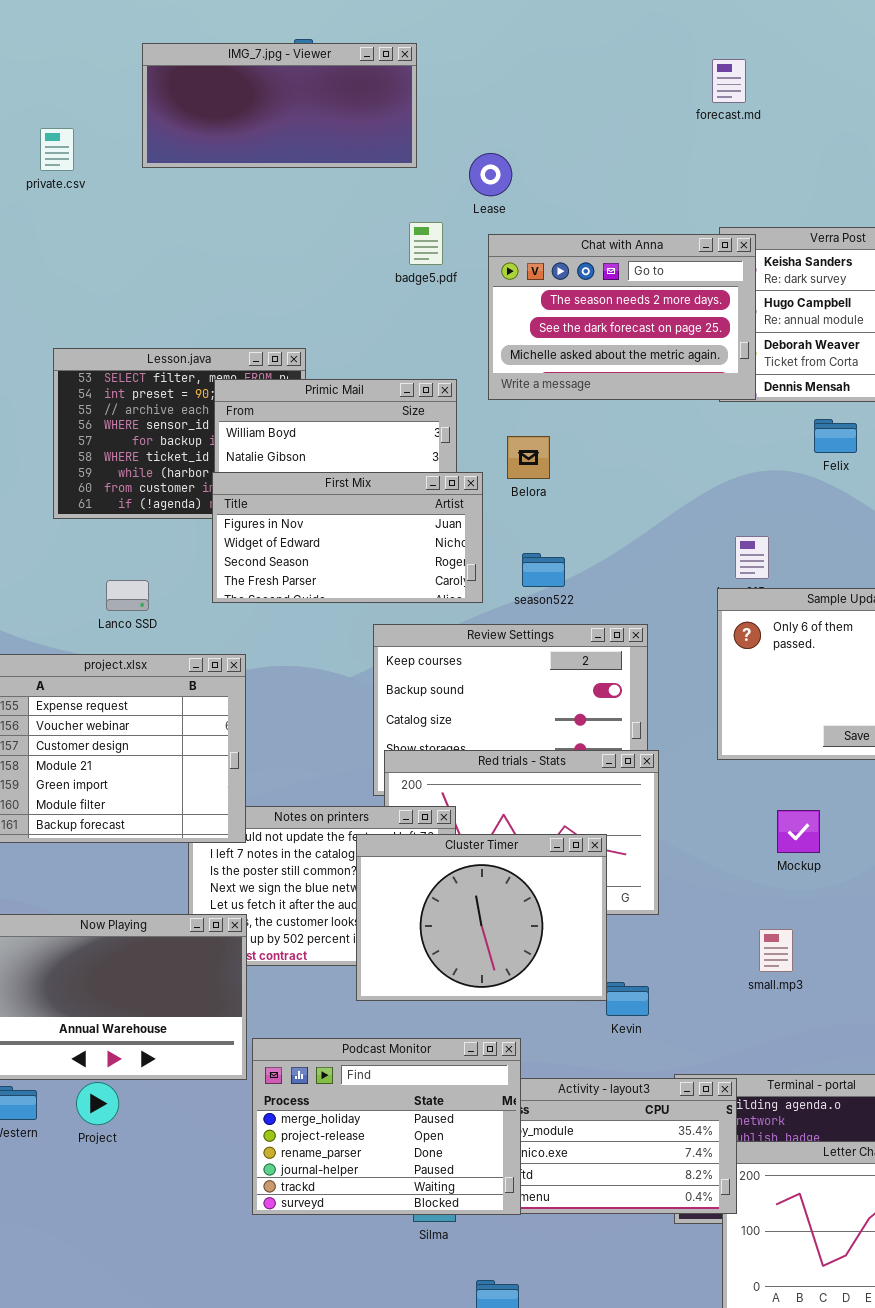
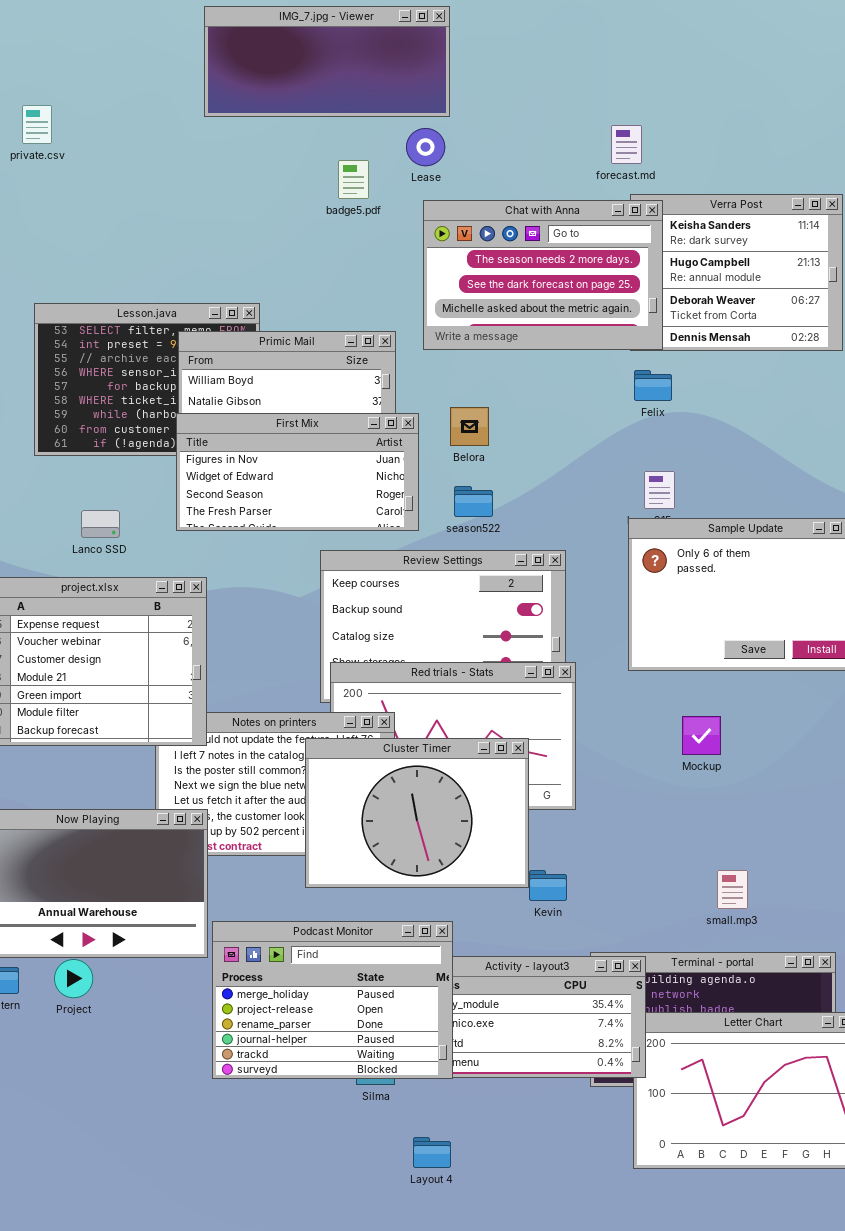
IMG_7.jpg - Viewer: [142,43,417,168] -> [204,6,450,117], moved
forecast.md: [712,59,746,103] -> [611,125,642,164], moved
badge5.pdf: [409,222,443,265] -> [338,160,369,199], moved
Felix: [814,419,857,453] -> [634,370,672,401], moved
Belora: [507,436,550,479] -> [450,407,489,446], moved
small.mp3: [759,929,793,972] -> [717,870,748,909], moved

